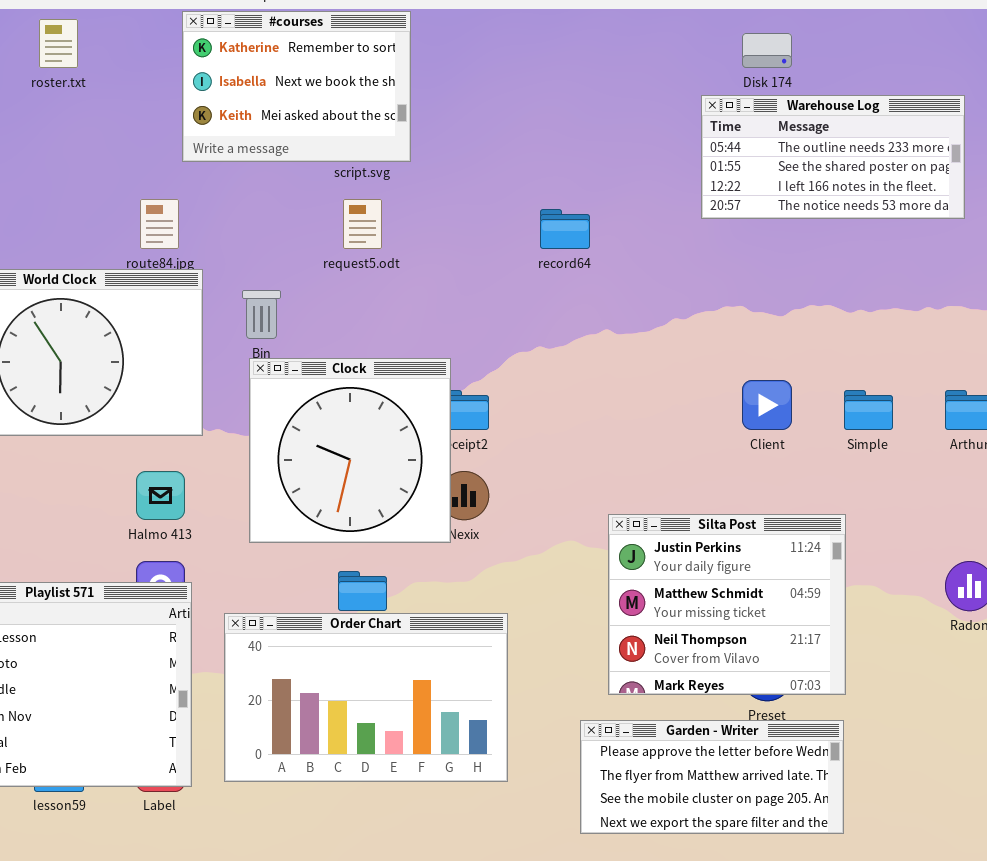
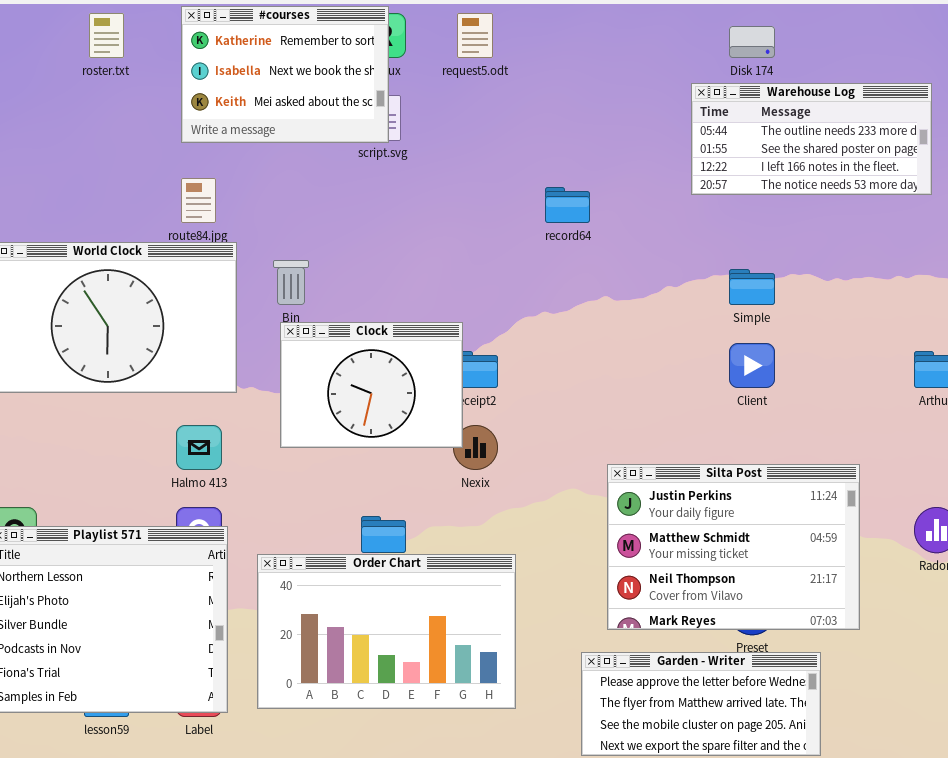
#courses: [182,11,411,162] -> [181,6,389,143], moved
request5.odt: [343,199,382,249] -> [457,13,493,58], moved
Clock: [249,358,451,543] -> [280,322,463,448], resized
Simple: [844,390,893,430] -> [729,269,775,305], moved
Silta Post: [608,514,846,695] -> [607,464,860,630], resized

